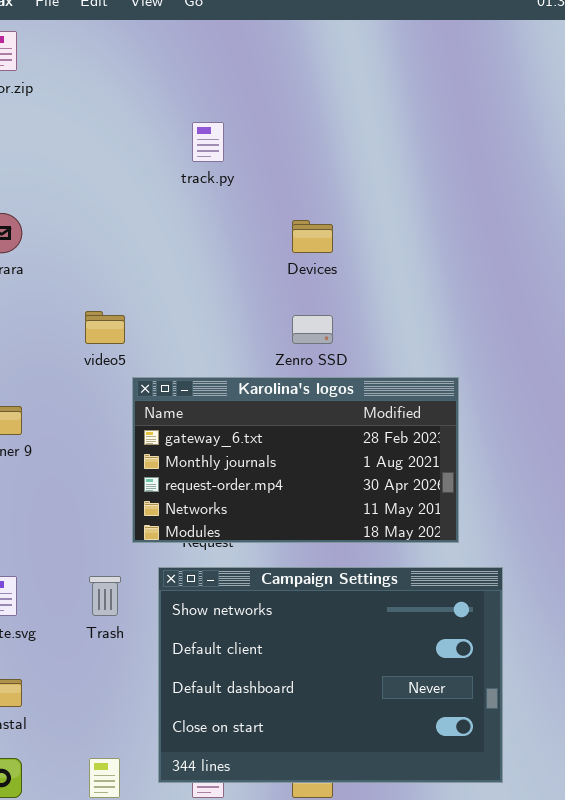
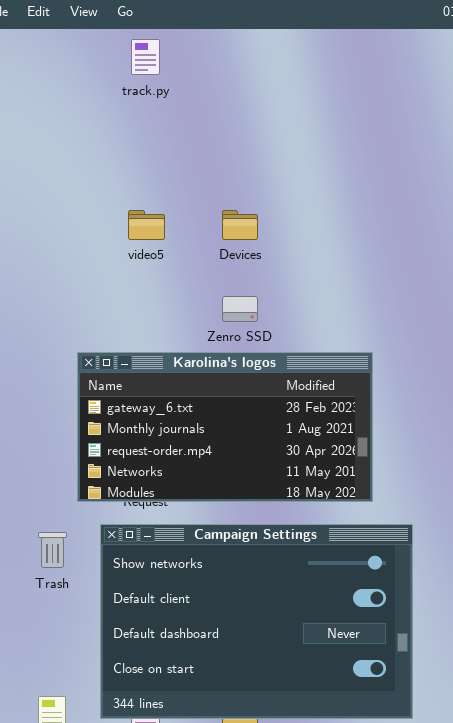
track.py: [192,122,224,162] -> [131,39,160,75], moved
video5: [85,311,125,344] -> [128,210,165,240], moved

